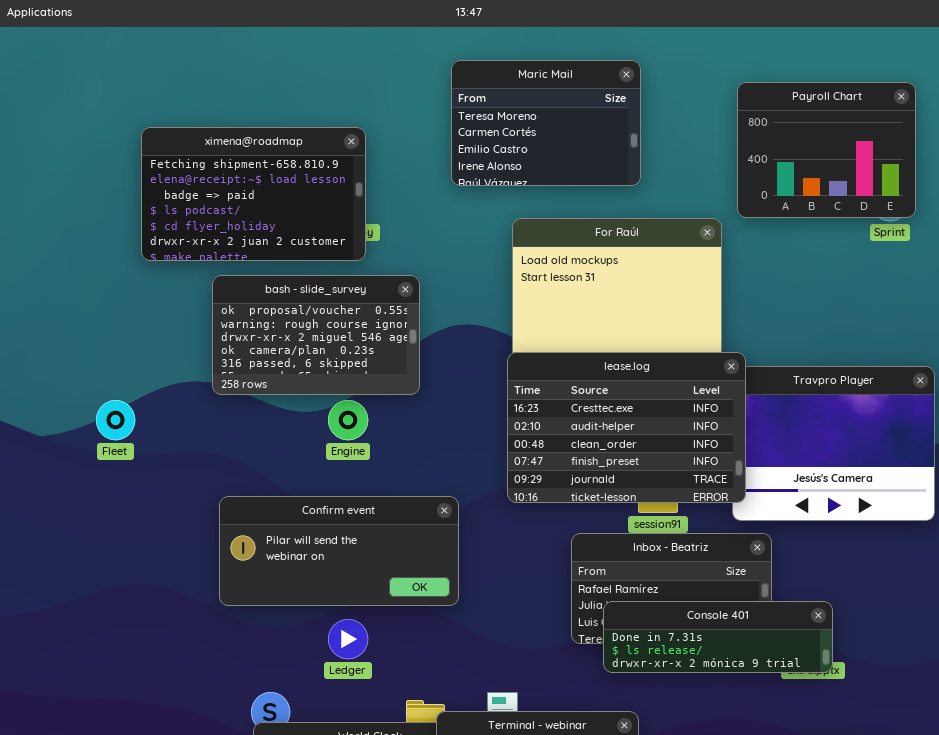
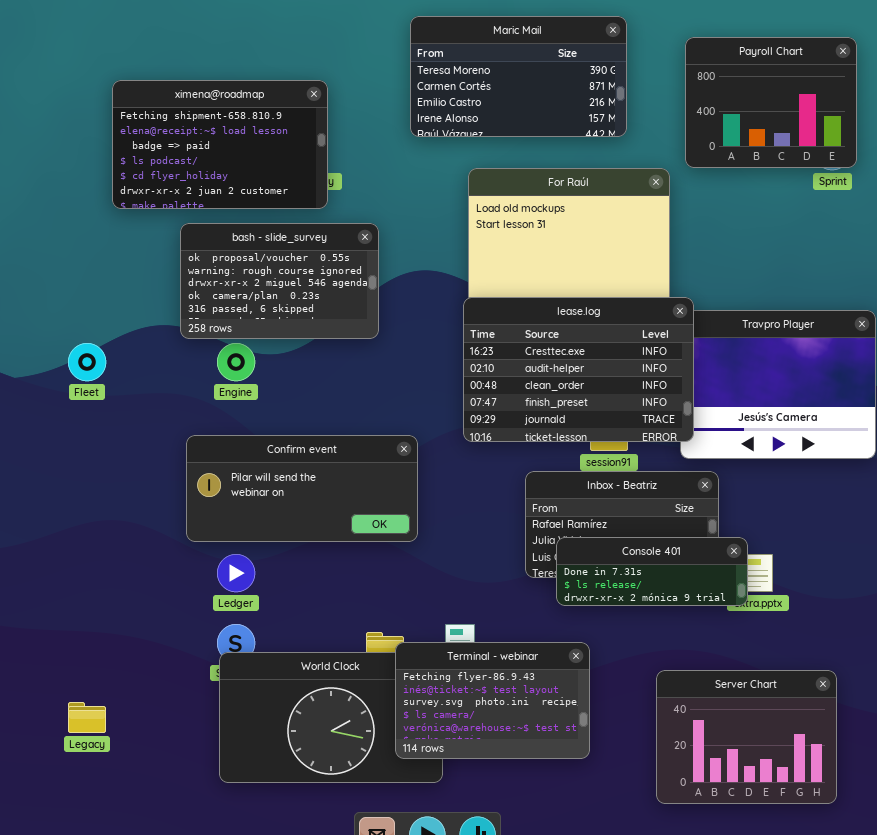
Maric Mail: [451,60,641,186] -> [410,16,627,137], resized
Engine: [328,400,368,440] -> [217,343,255,381], moved
Console 401: [603,601,833,673] -> [556,537,748,606], resized
Ledger: [328,619,368,659] -> [217,554,255,592], moved

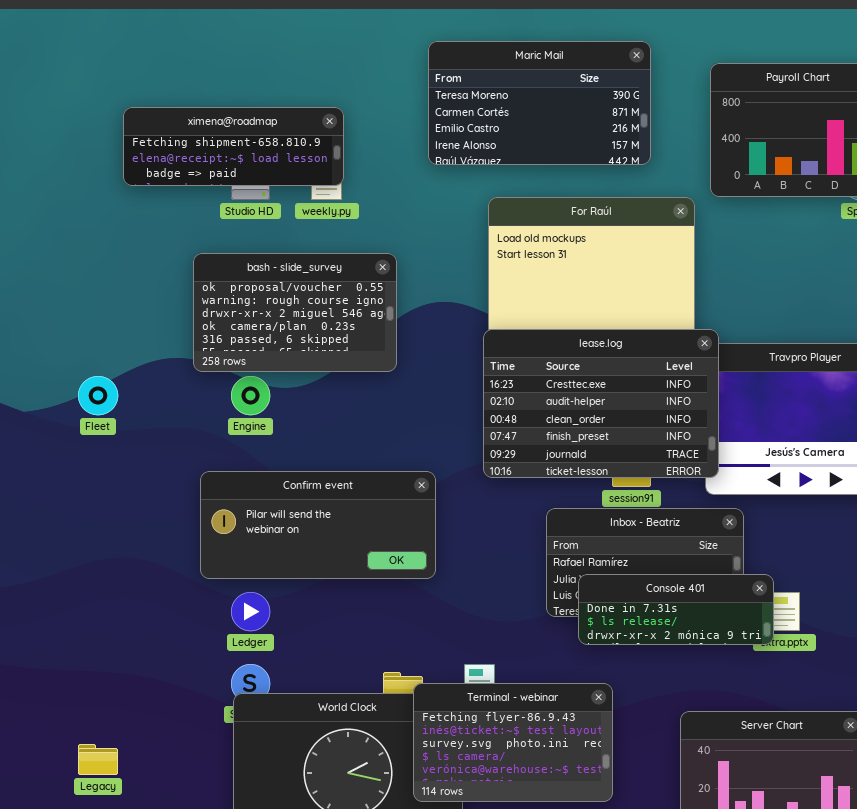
ximena@roadmap: [112,80,328,209] -> [123,107,344,186], resized

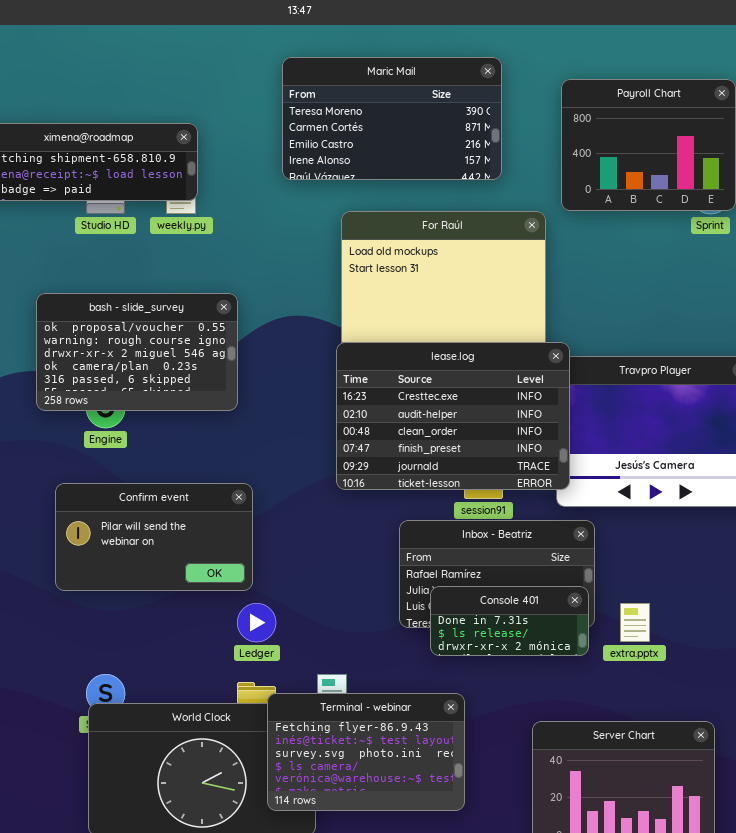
bash - slide_survey: [193,253,397,372] -> [36,293,238,411], moved
Confirm event: [200,471,436,579] -> [55,483,253,591], resized
Console 401: [578,574,774,645] -> [430,586,589,656], resized
Ledger: [231,592,270,631] -> [237,603,276,642], moved

